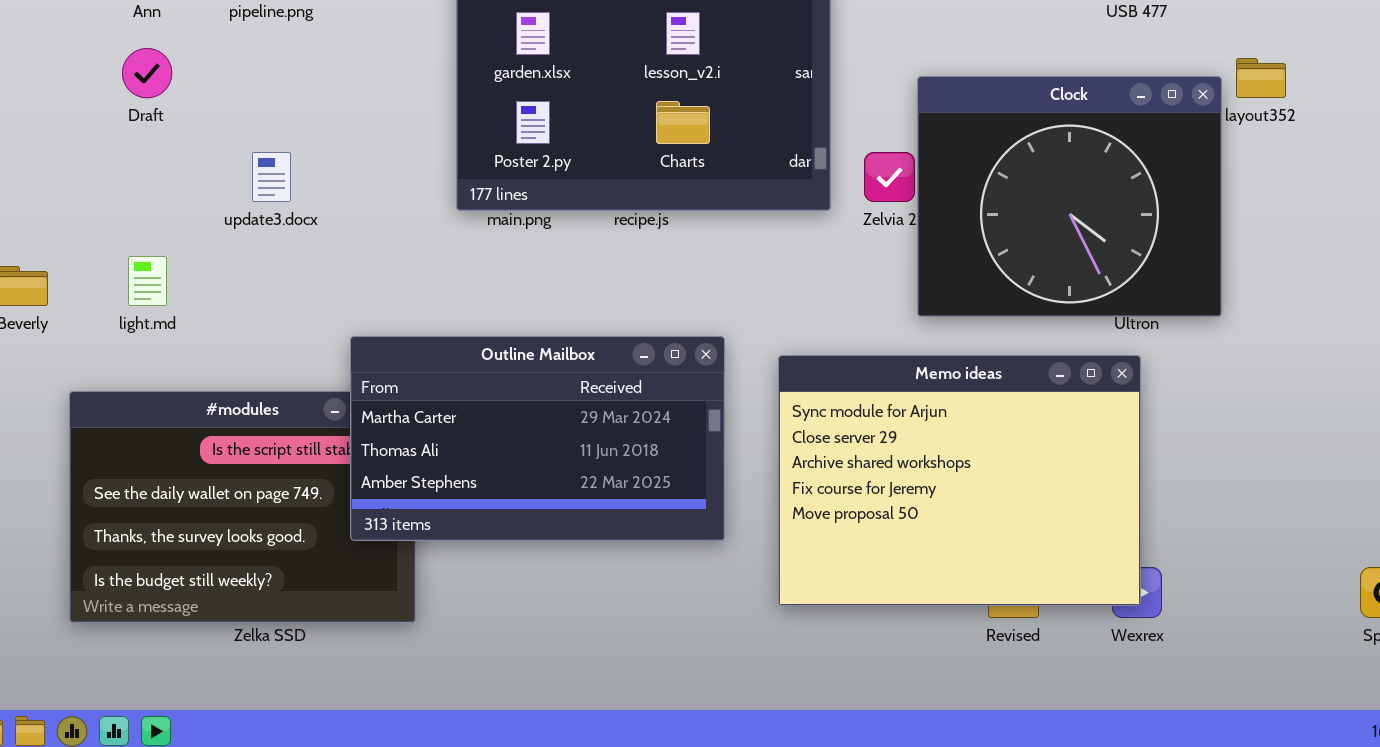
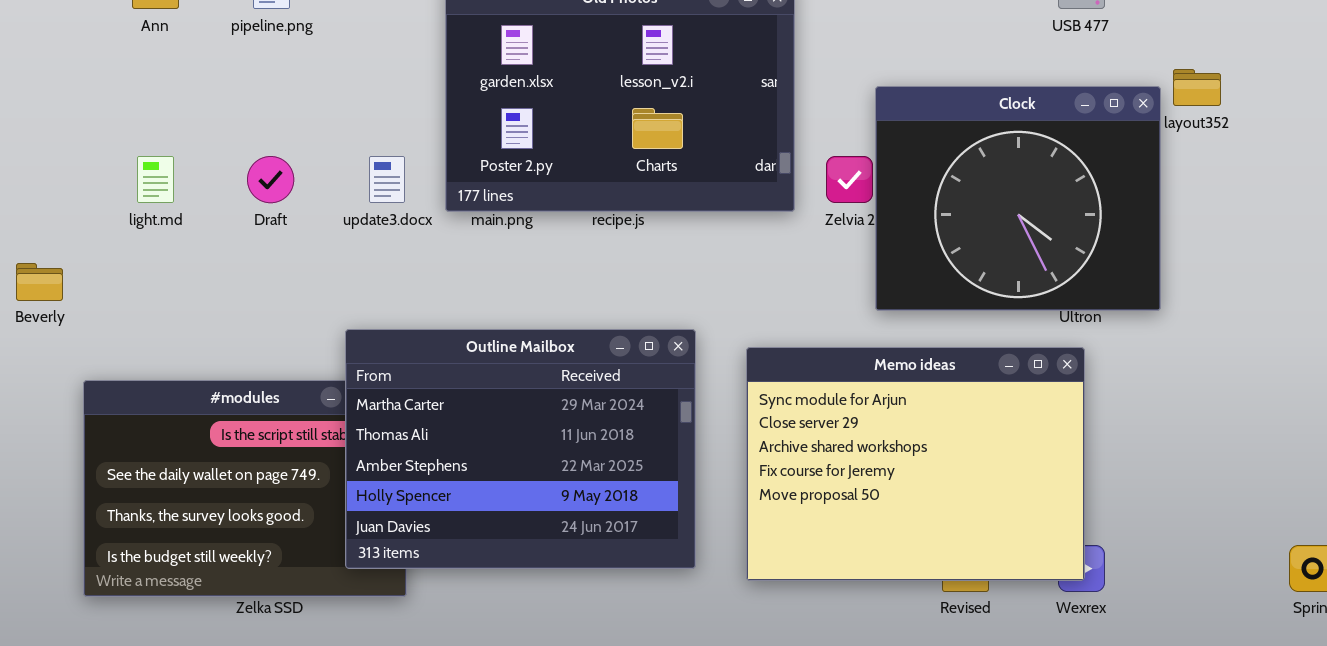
Draft: [122,48,172,98] -> [247,156,294,203], moved
update3.docx: [252,152,291,202] -> [369,156,405,203], moved
light.md: [128,256,167,306] -> [137,156,174,203], moved
Outline Mailbox: [350,336,725,541] -> [345,329,696,569], resized

